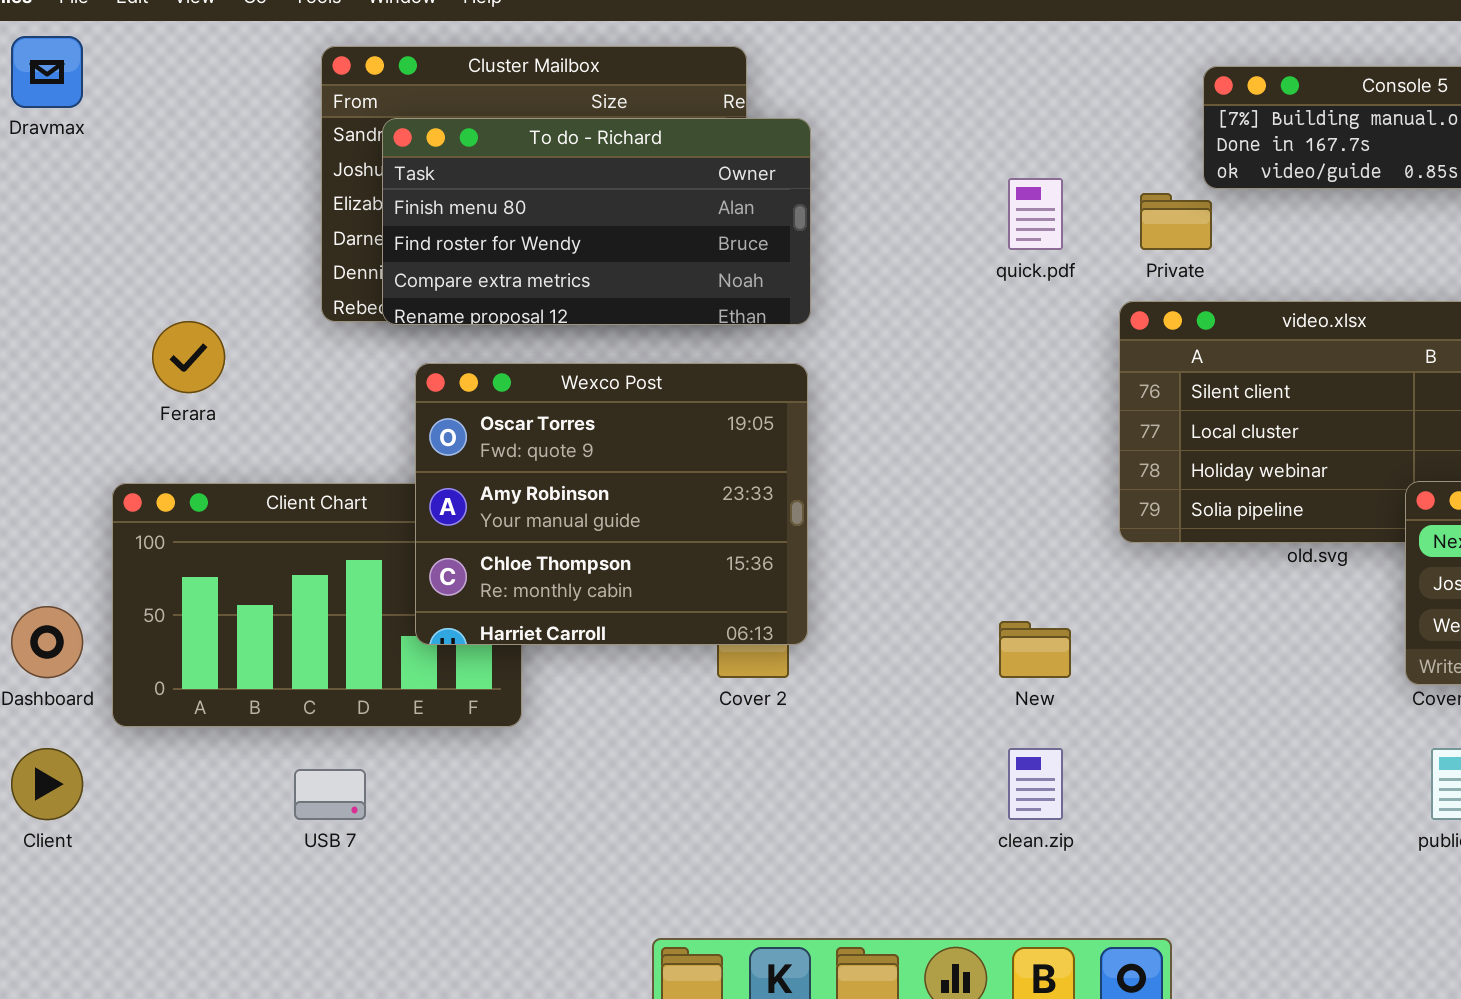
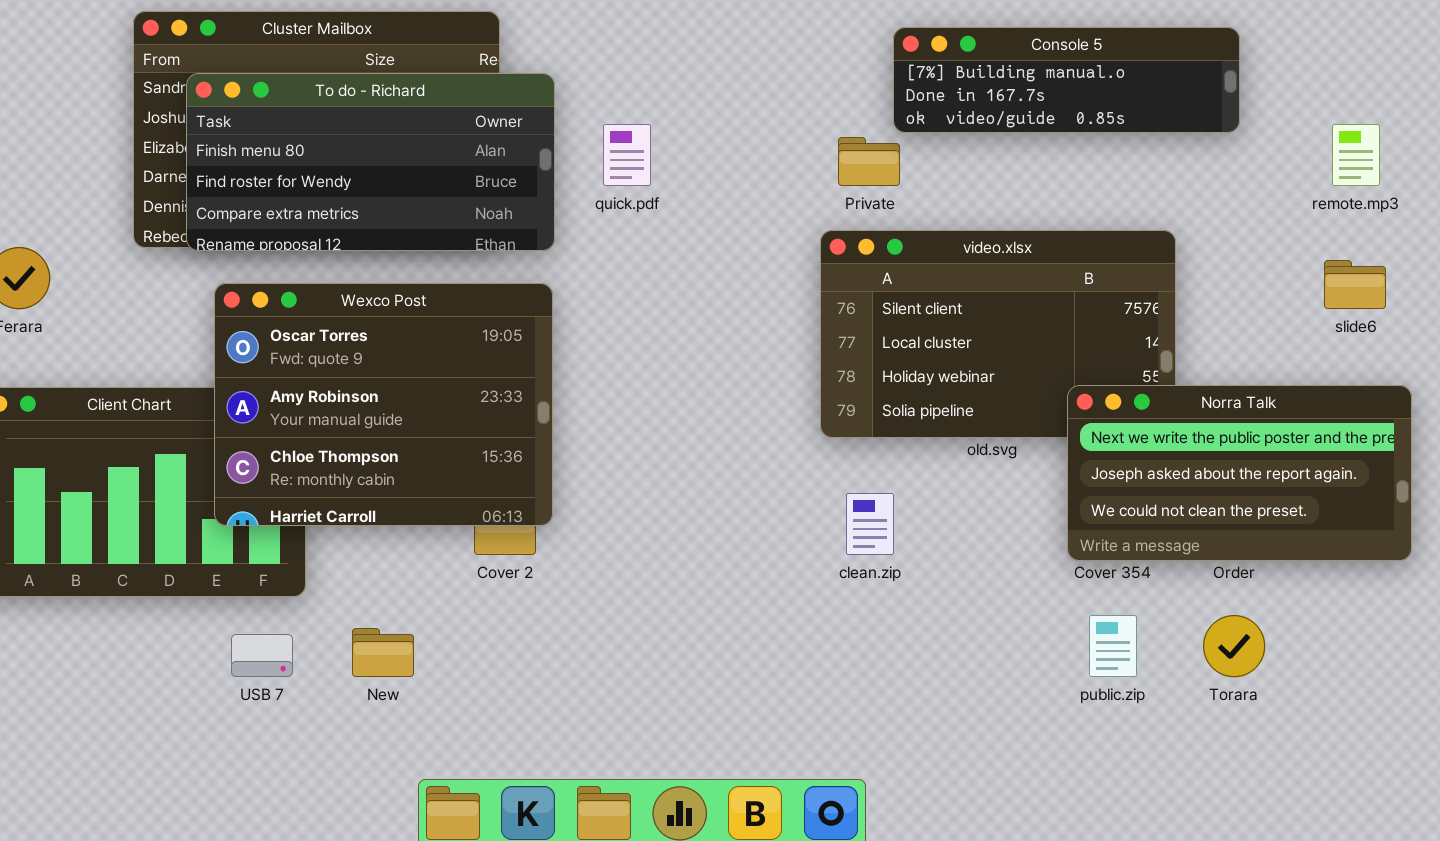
quick.pdf: [1008,178,1063,250] -> [603,124,651,186], moved
New: [999,621,1071,678] -> [352,628,414,677], moved
clean.zip: [1008,748,1063,820] -> [846,493,894,555], moved
USB 7: [294,769,366,820] -> [231,634,293,677], moved

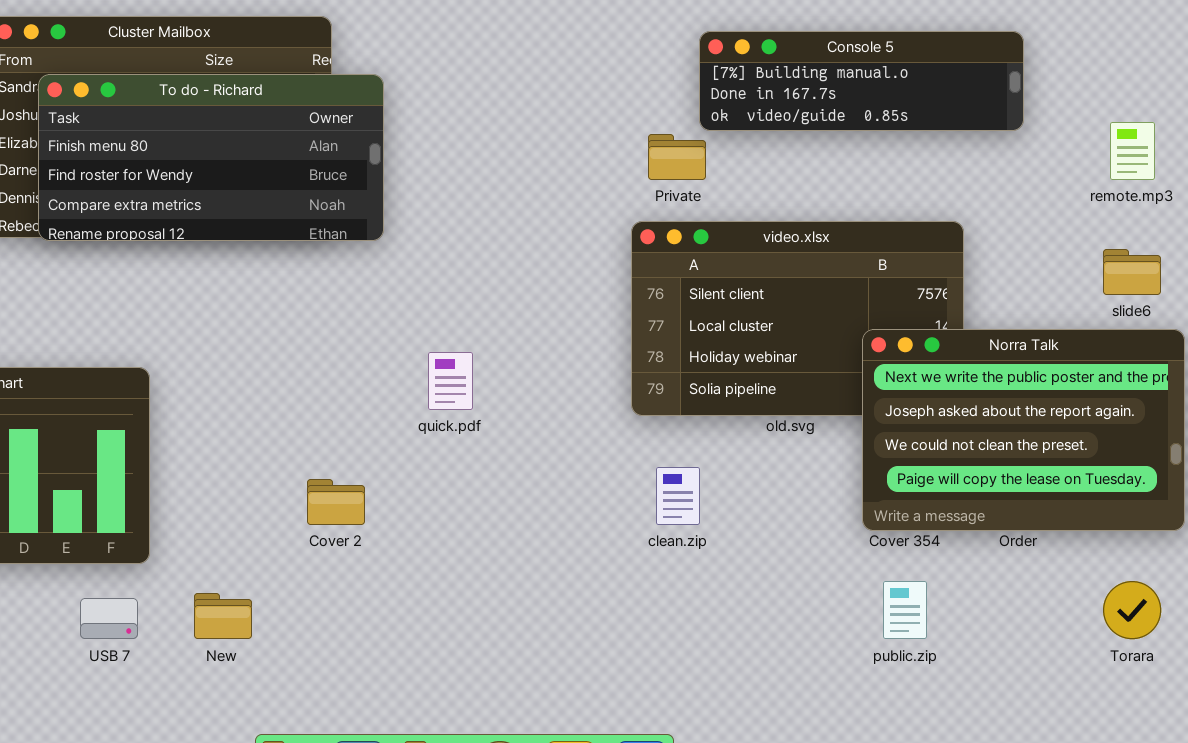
quick.pdf: [603,124,651,186] -> [428,352,473,410], moved
Wexco Post: [214,283,553,526] -> none, closed
Norra Talk: [1067,385,1412,561] -> [862,329,1185,531], resized
Torara: [1203,615,1265,677] -> [1103,581,1161,639], moved

